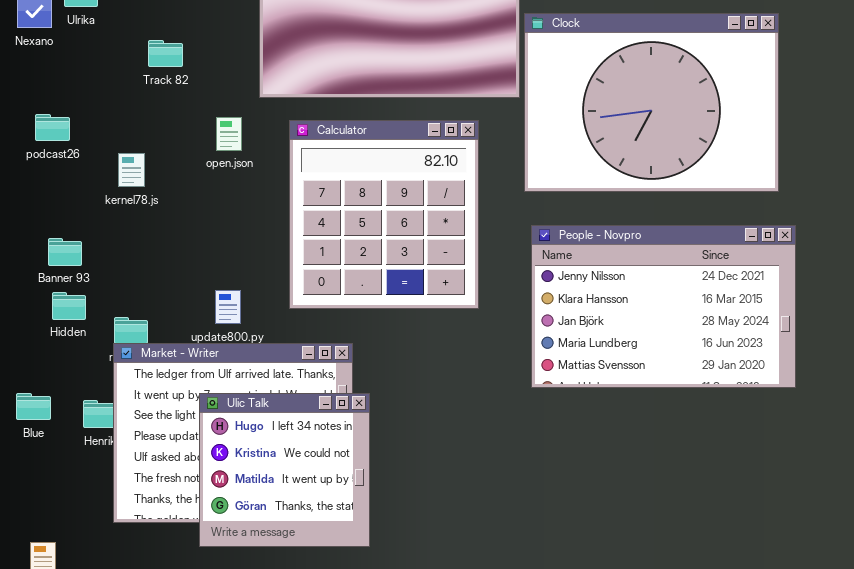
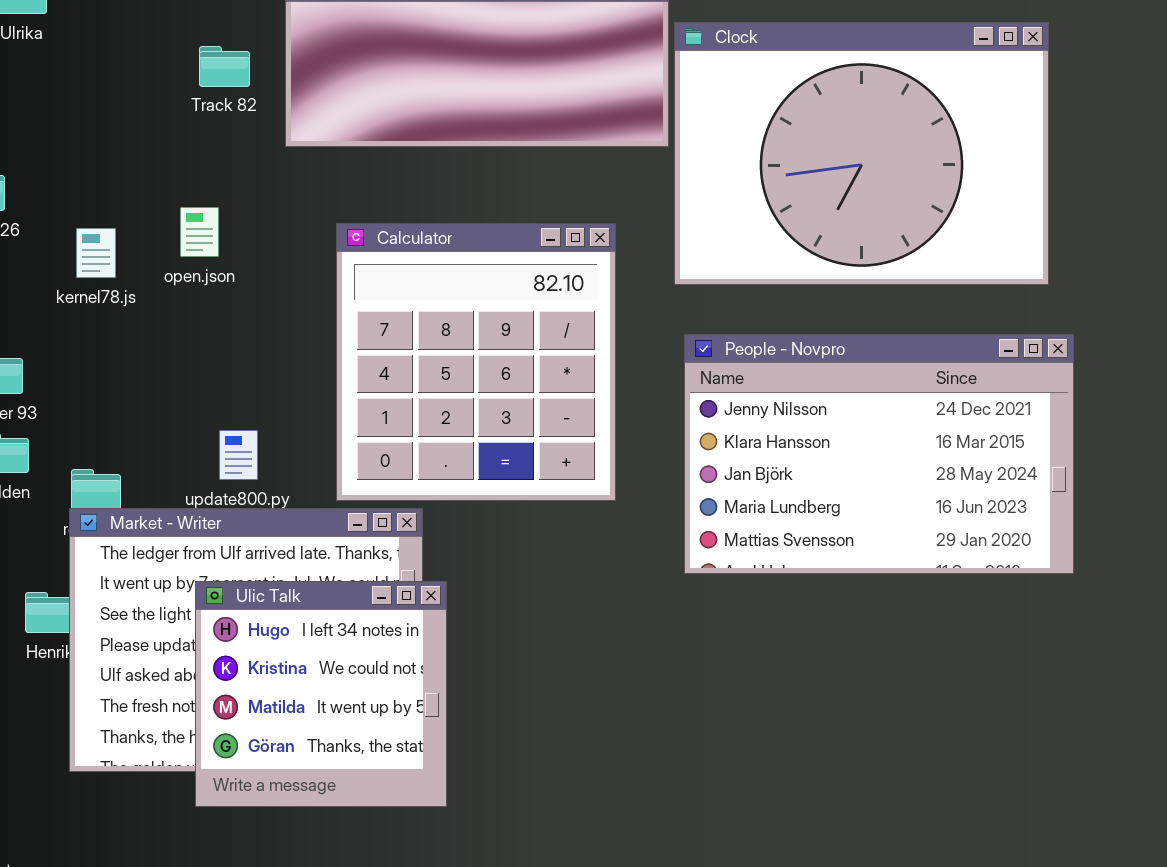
Track 82: [148,40,183,67] -> [199,46,250,87], moved
open.json: [216,117,242,151] -> [180,207,219,257], moved
Calculator: [289,120,479,309] -> [336,223,616,501], moved

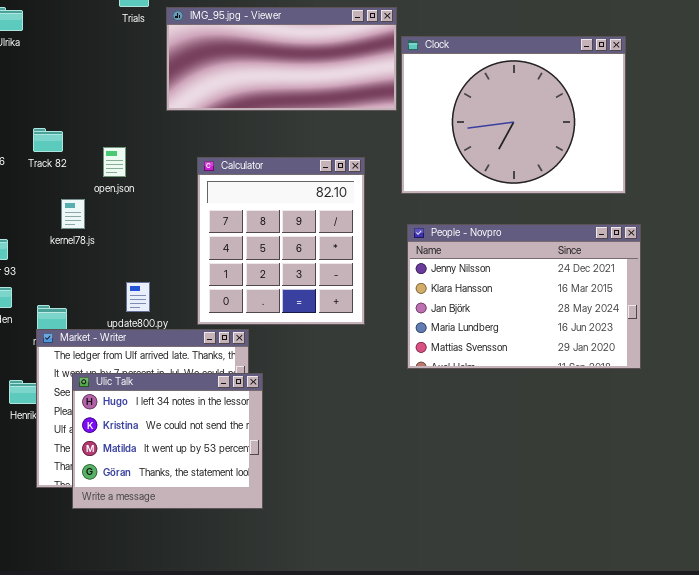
Track 82: [199,46,250,87] -> [33,128,63,152], moved
kernel78.js: [76,228,116,278] -> [61,199,85,229], moved
Ulic Talk: [195,581,447,807] -> [72,373,263,509], resized

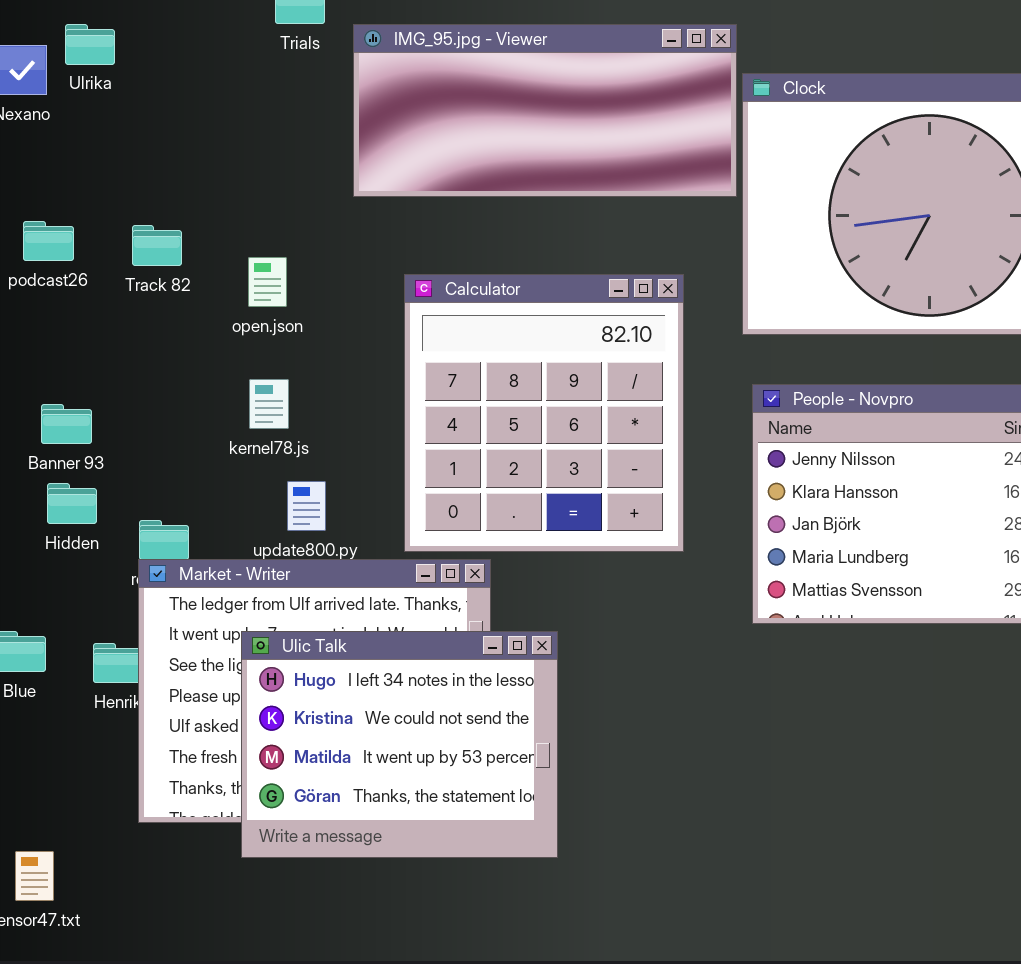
kernel78.js: [61,199,85,229] -> [249,379,289,429], moved
Ulic Talk: [72,373,263,509] -> [241,631,558,858], moved

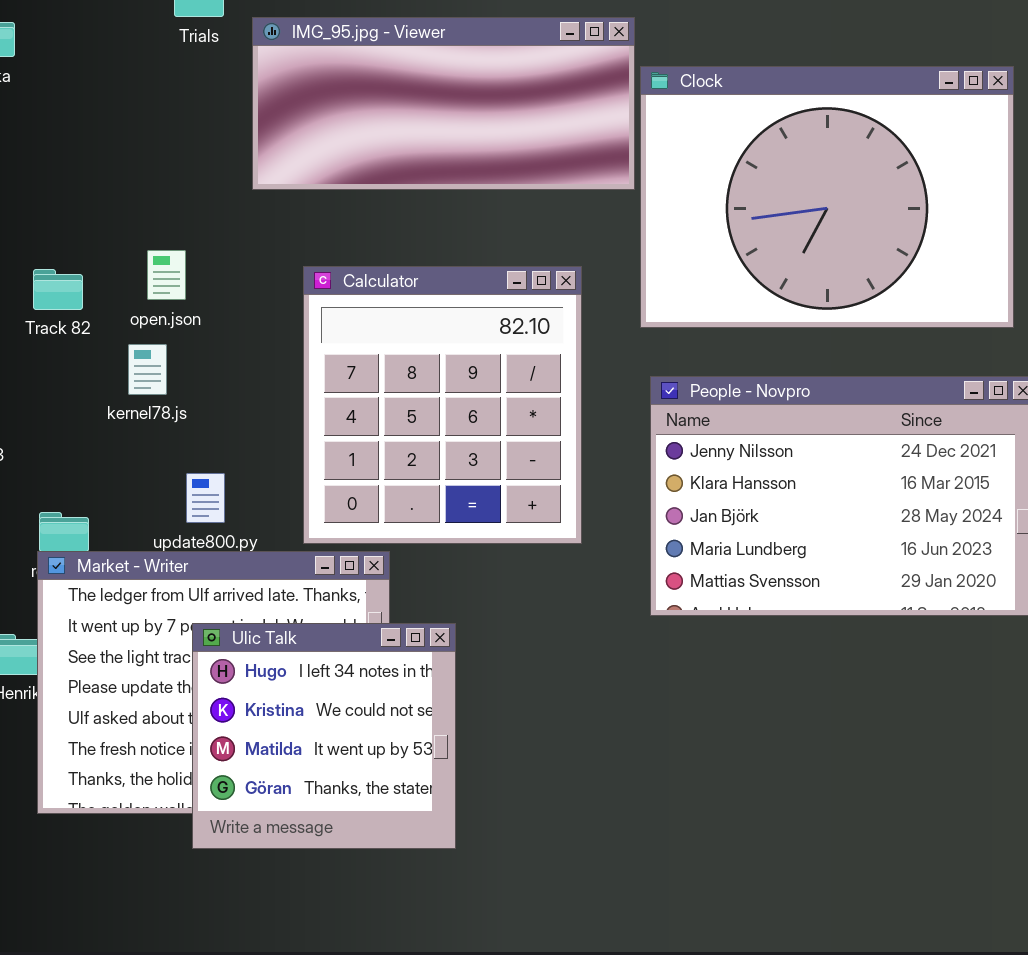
Track 82: [132,225,182,266] -> [33,269,83,310], moved
kernel78.js: [249,379,289,429] -> [128,344,167,395], moved
Ulic Talk: [241,631,558,858] -> [192,623,456,849], resized

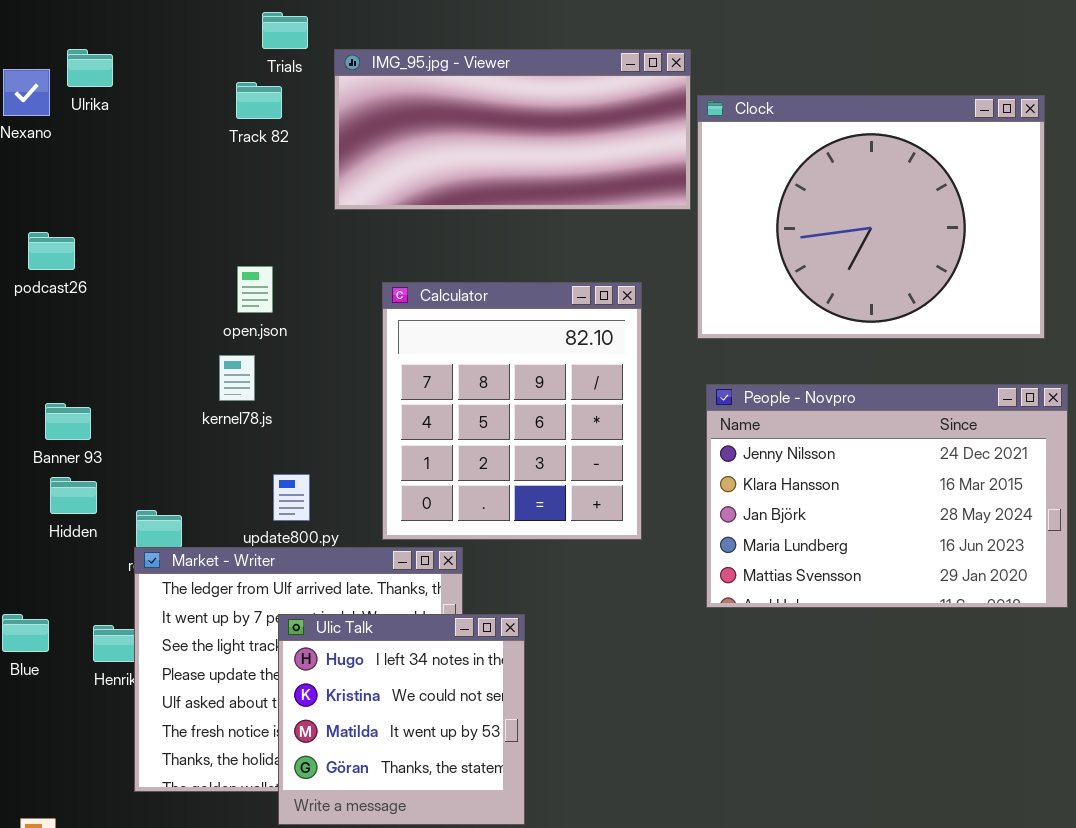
Track 82: [33,269,83,310] -> [236,82,282,119], moved

